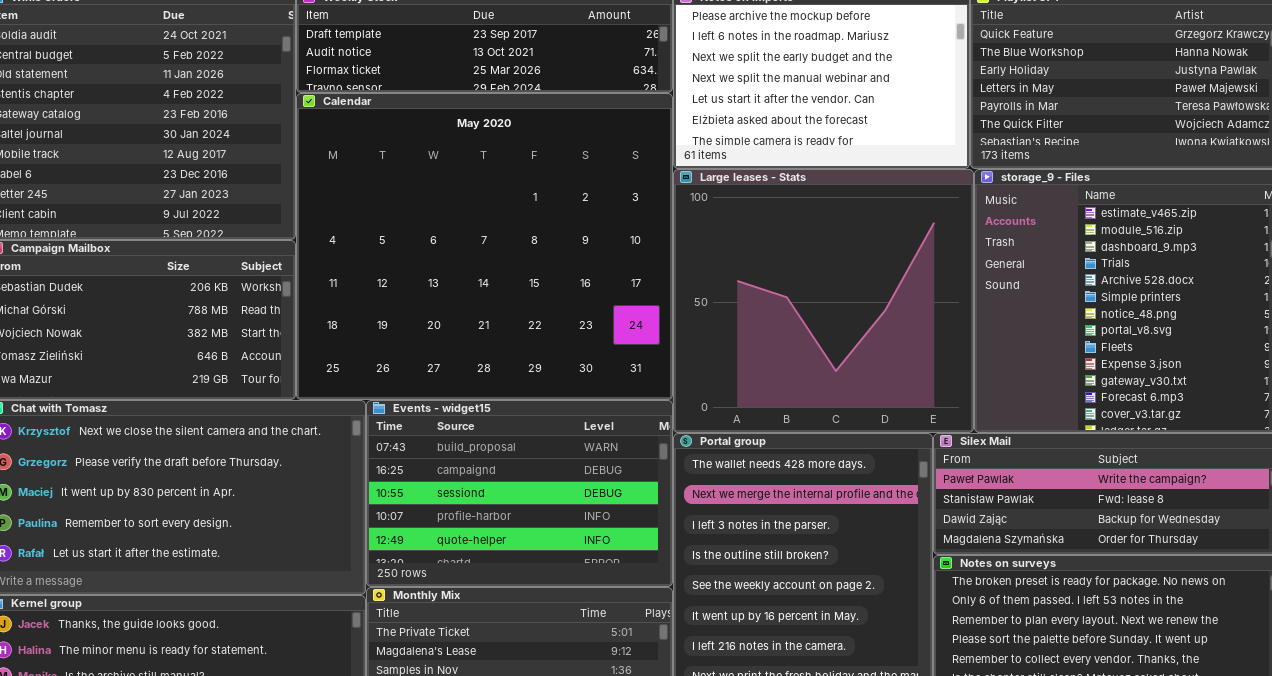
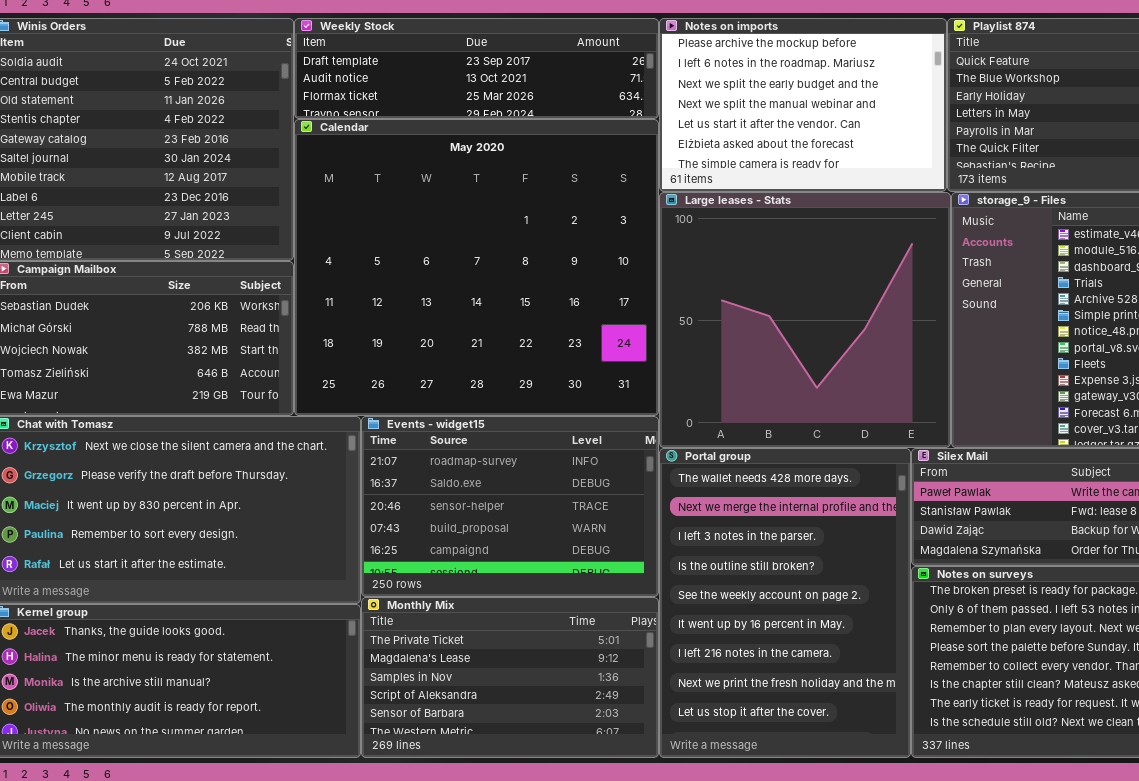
Events - widget15: [366,400,673,587] -> [361,416,659,597], scrolled up 3 rows

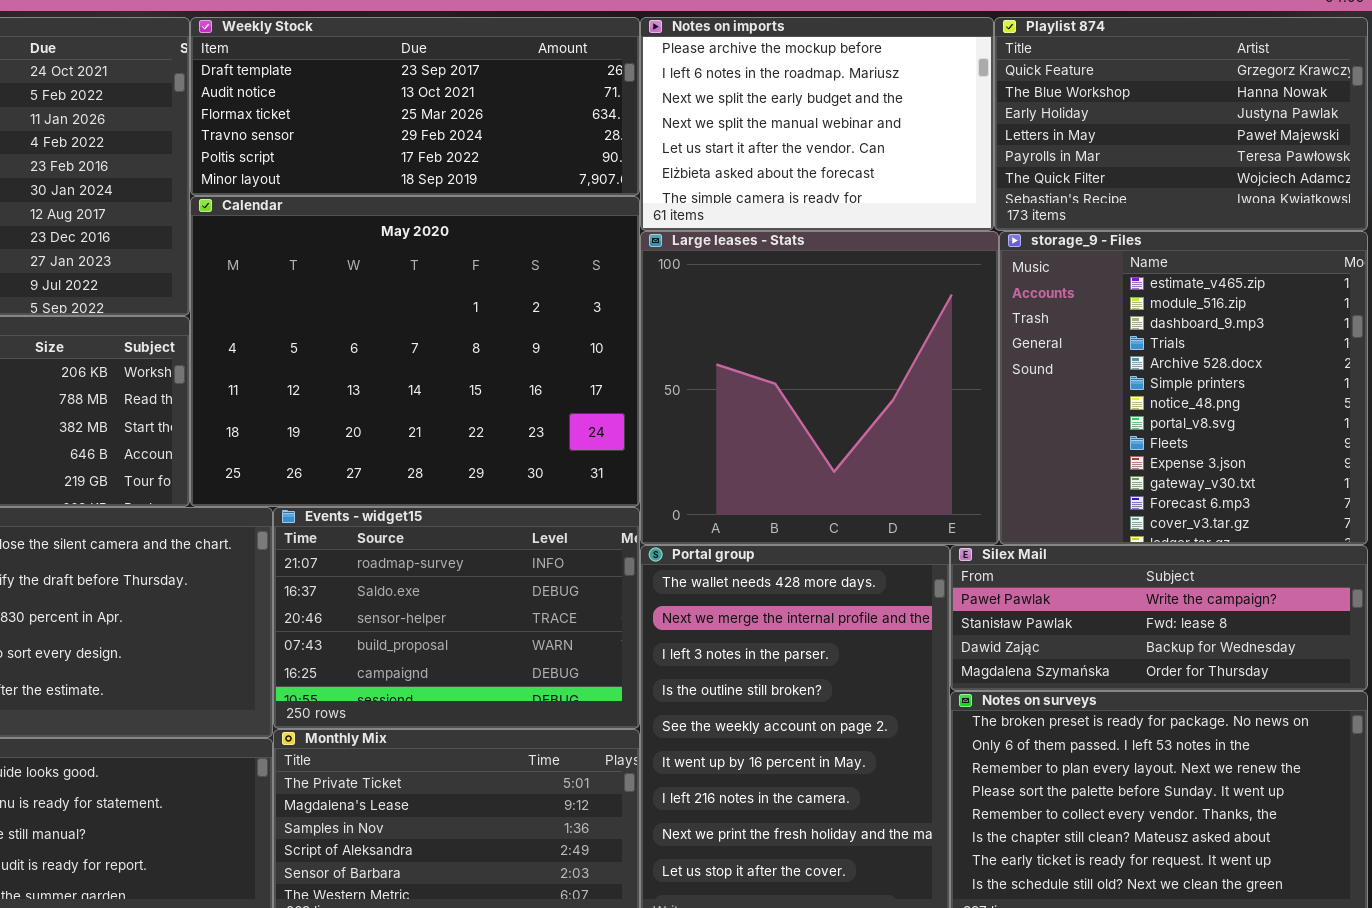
Weekly Stock: [294,18,659,119] -> [190,17,640,196], resized
Calendar: [294,119,659,416] -> [190,196,640,507], resized

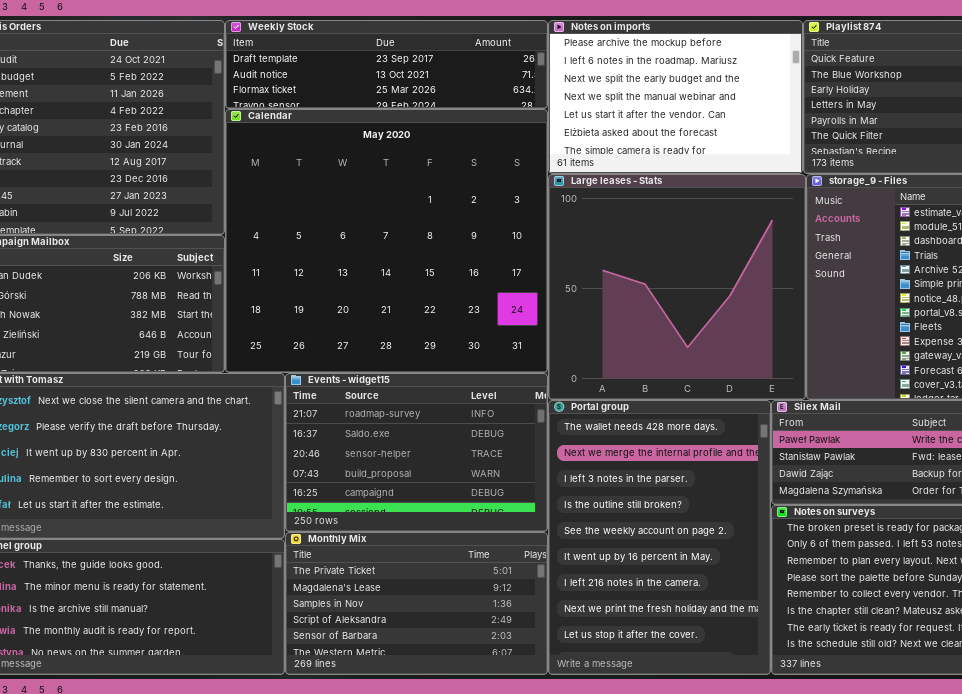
Weekly Stock: [190,17,640,196] -> [225,20,548,109], resized
Calendar: [190,196,640,507] -> [225,109,548,373], resized

